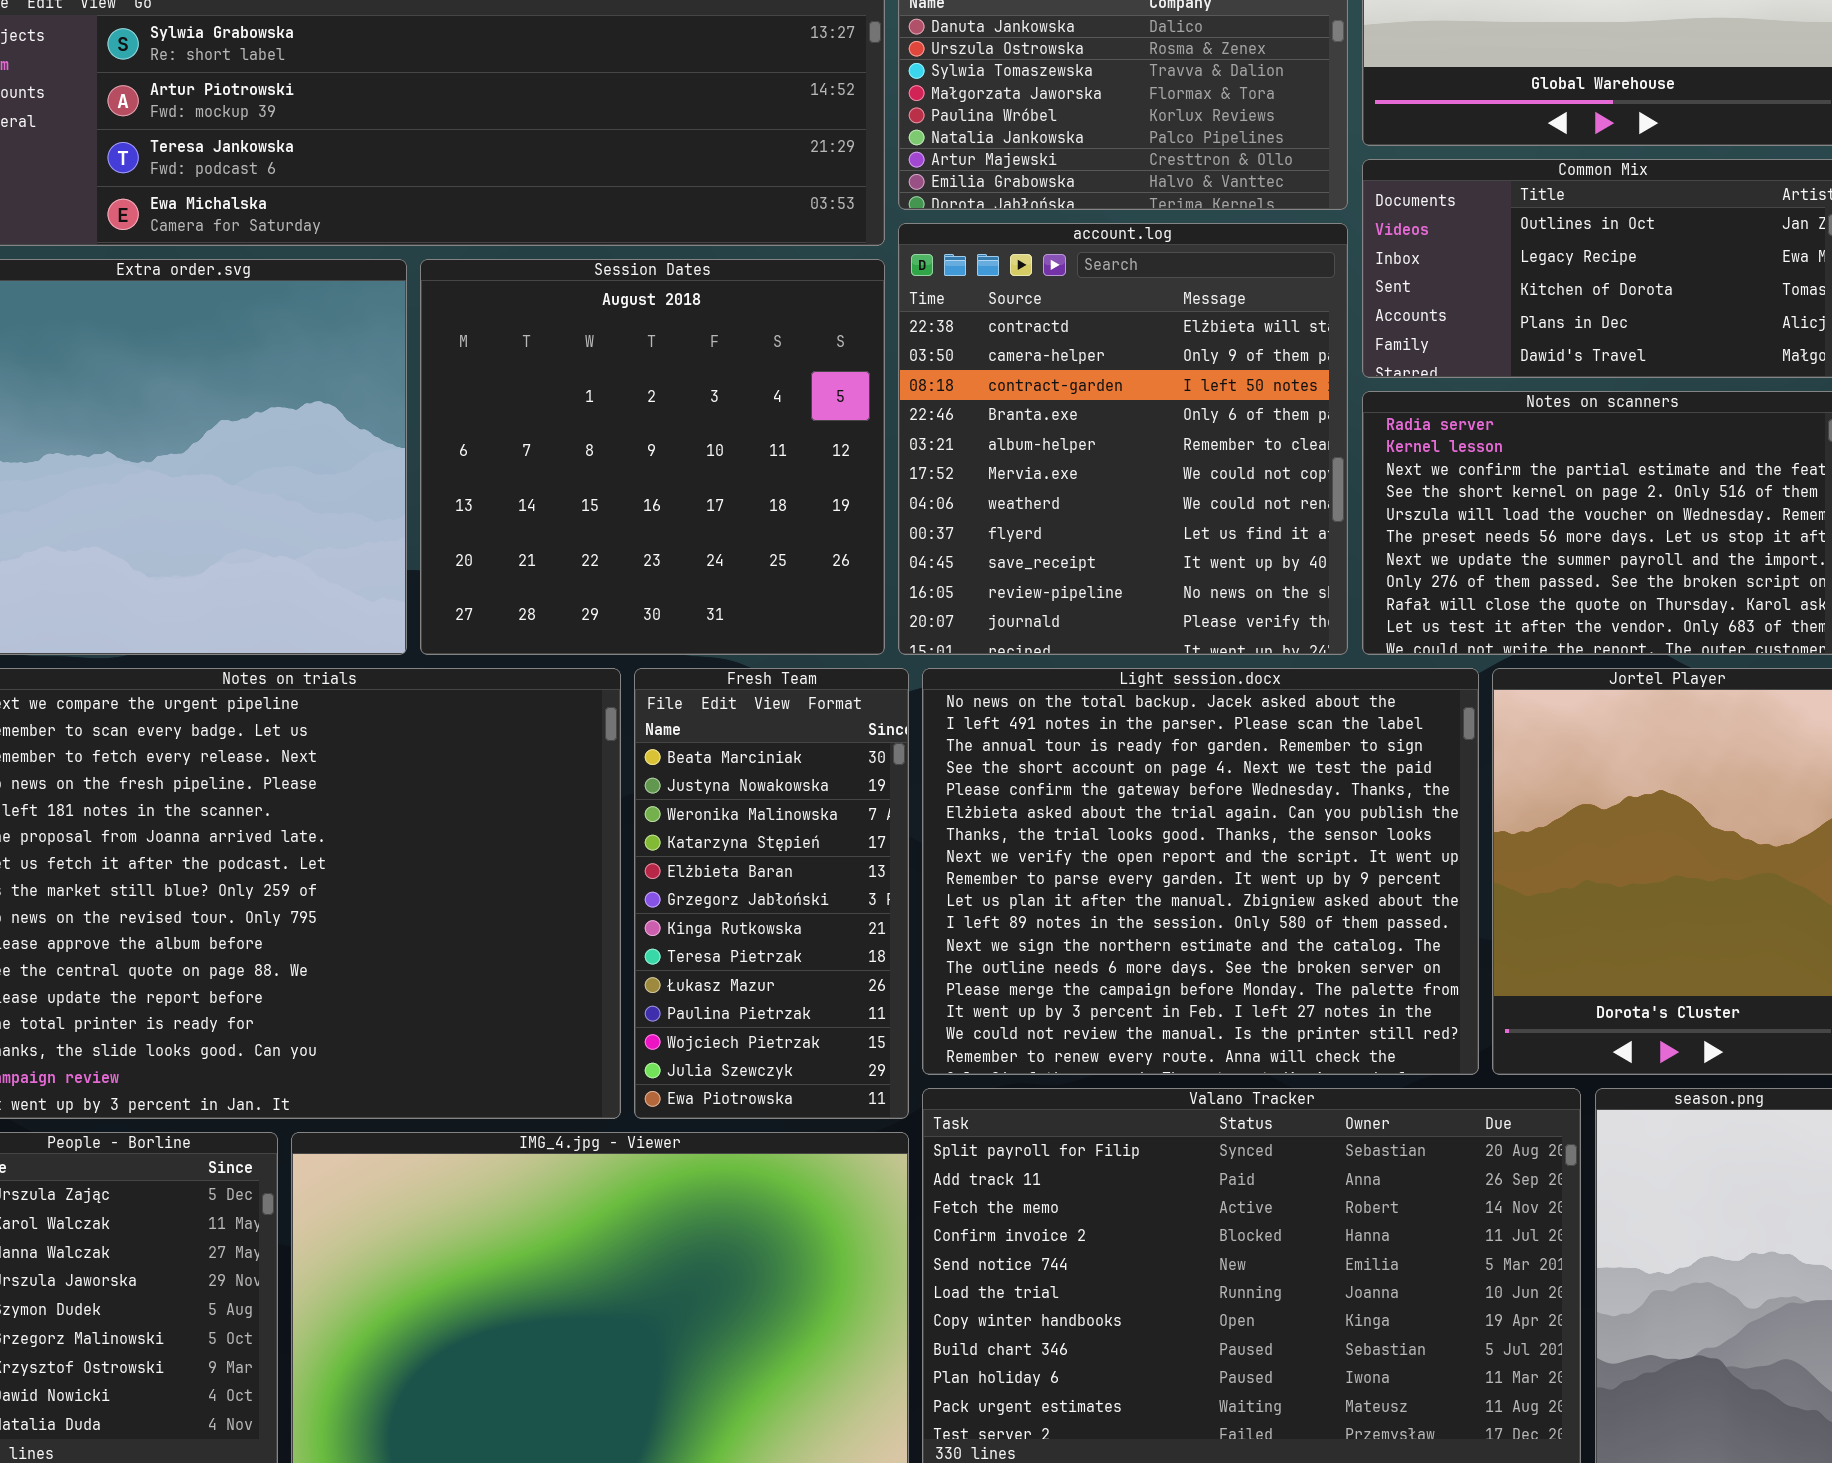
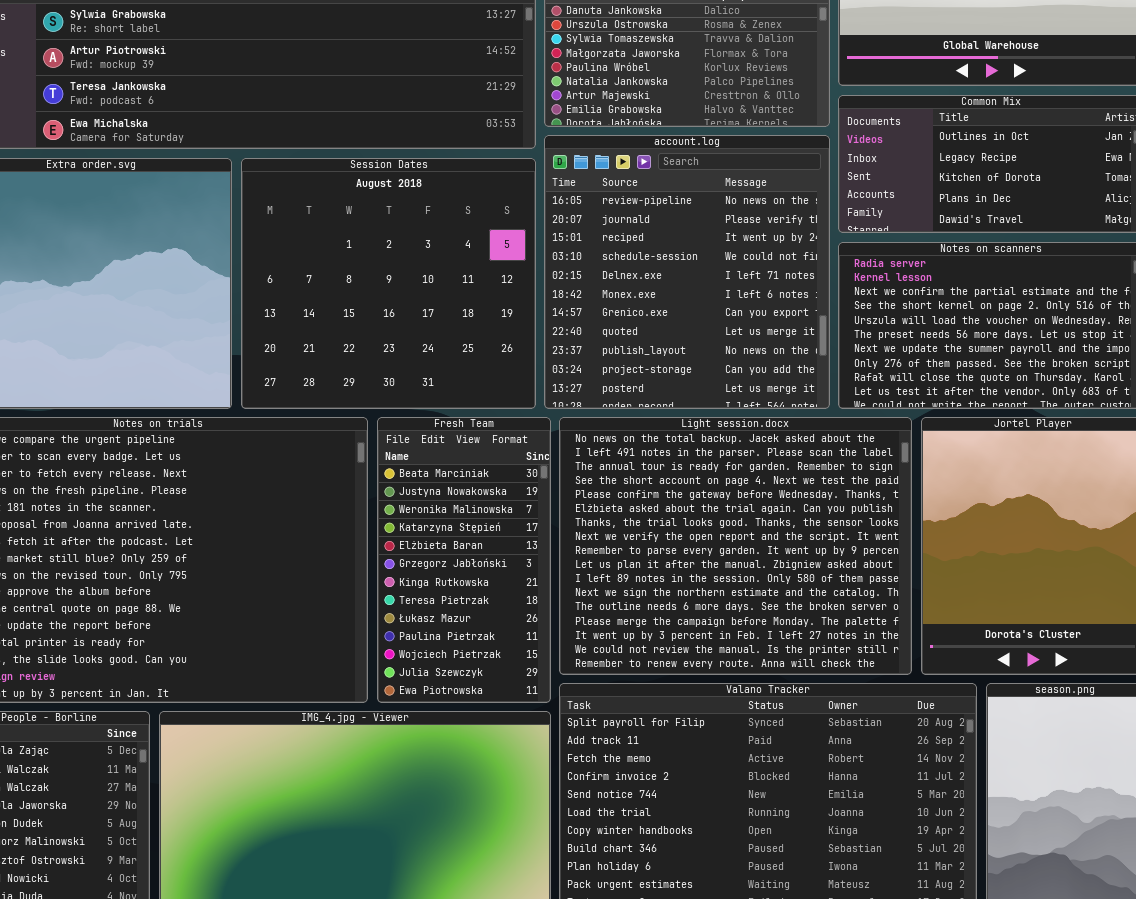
account.log: [898,223,1348,655] -> [544,135,830,409], scrolled down 9 rows

